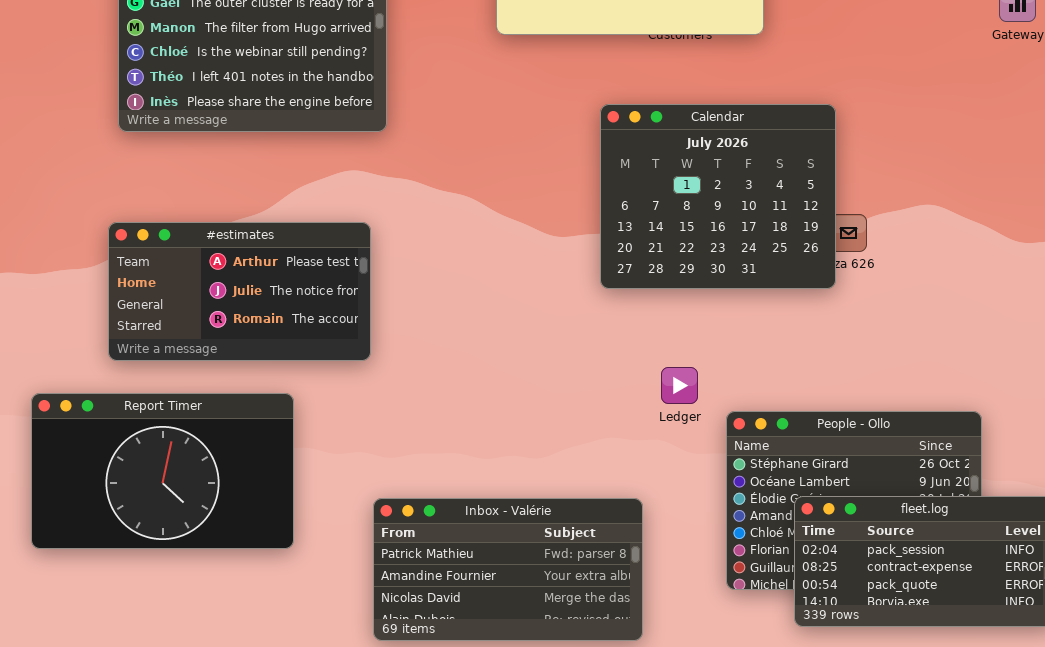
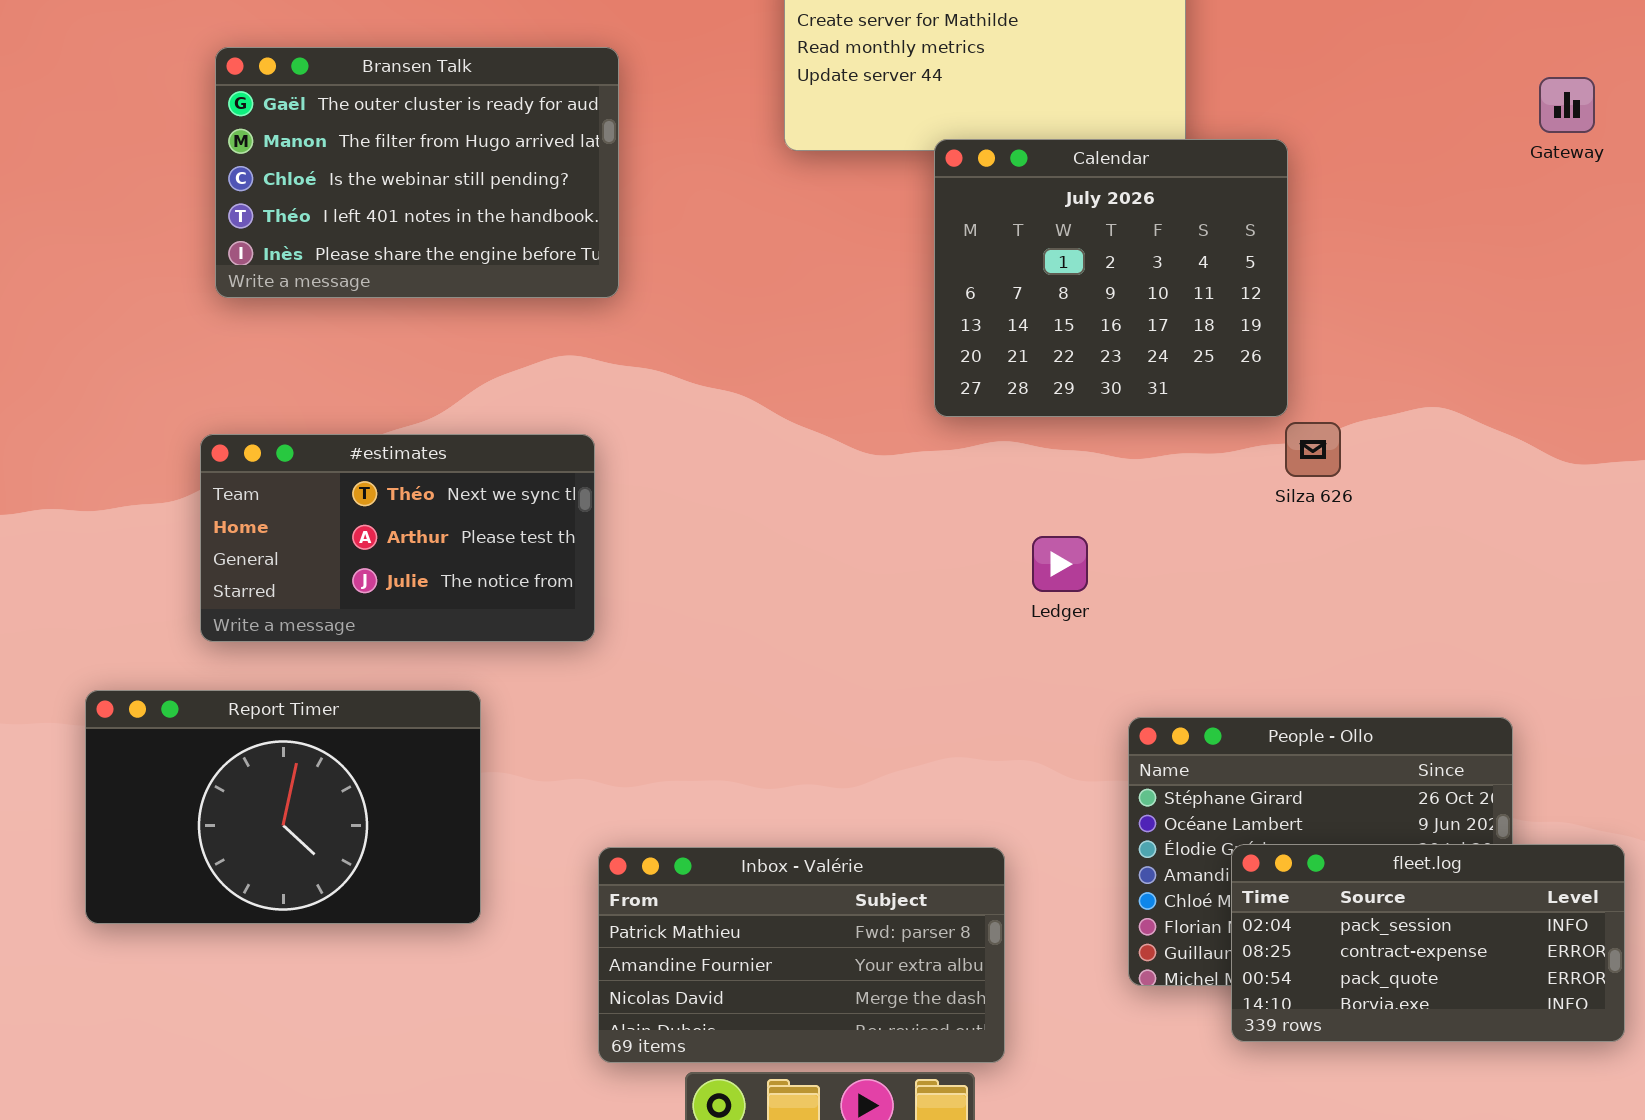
Calendar: [600,104,836,289] -> [934,139,1288,417], moved
#estimates: [108,222,371,361] -> [200,434,595,642], scrolled up 1 row
Ledger: [661,367,698,404] -> [1032,536,1088,592], moved

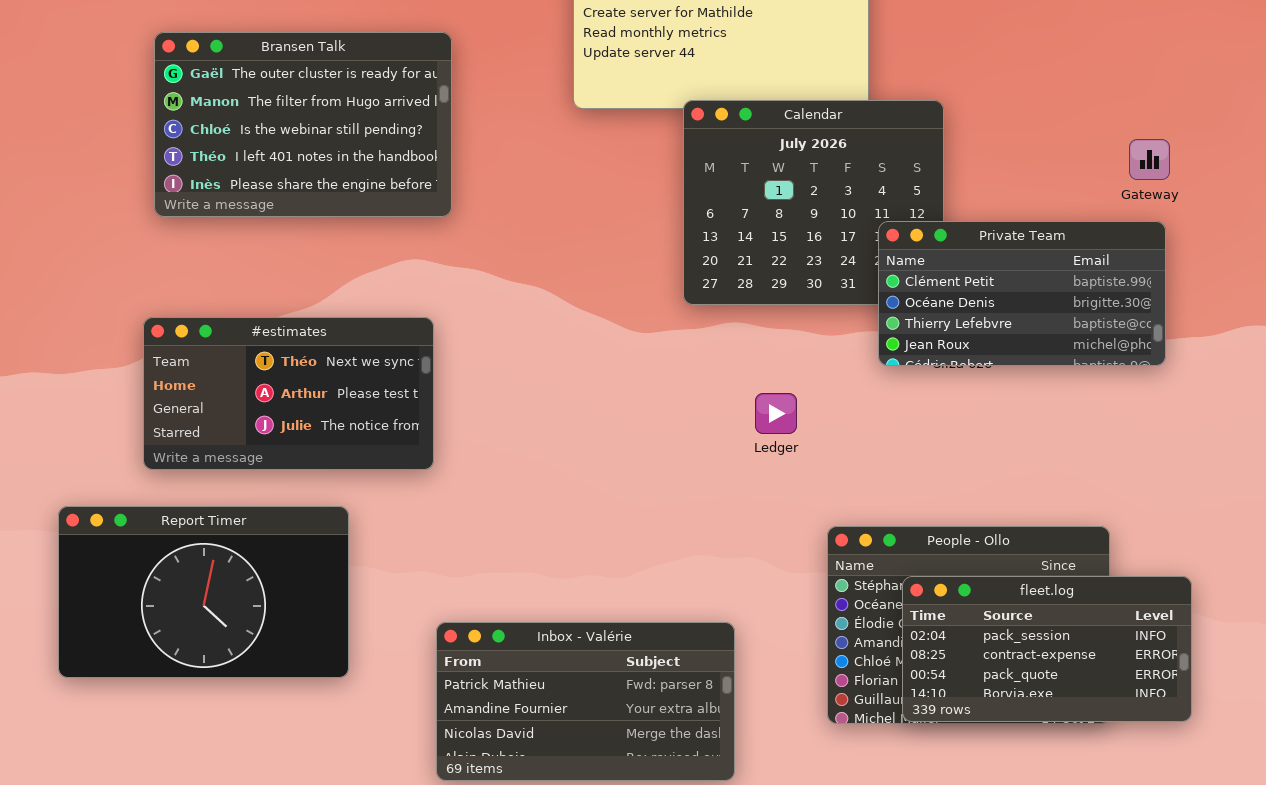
Gateway: [1539,77,1595,133] -> [1129,139,1170,180], moved
Private Team: none -> [878,221,1166,366], opened
fleet.log: [1231,844,1625,1042] -> [902,576,1192,722], moved

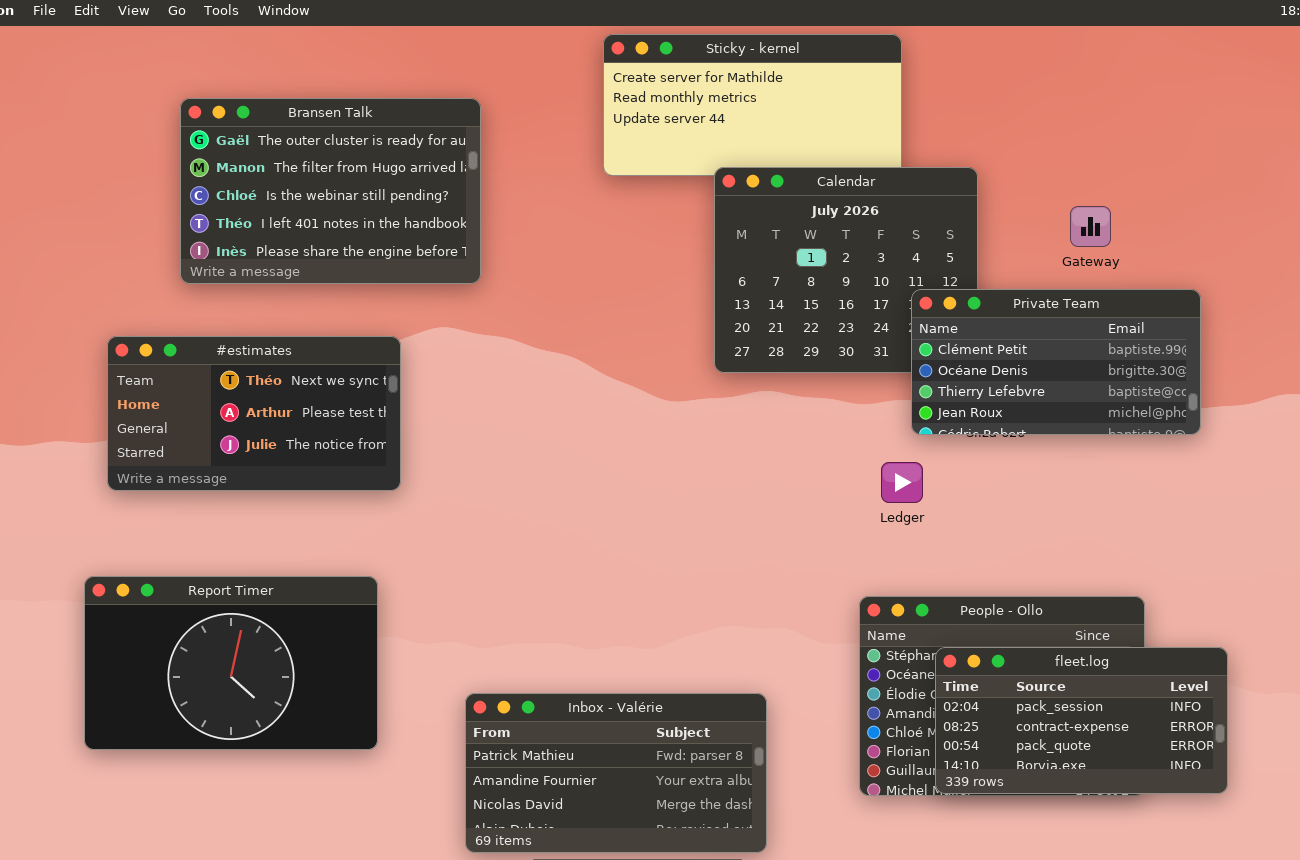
Gateway: [1129,139,1170,180] -> [1070,206,1111,247], moved
#estimates: [143,317,434,470] -> [107,336,401,491], moved
Ledger: [755,393,797,434] -> [881,462,923,503], moved

